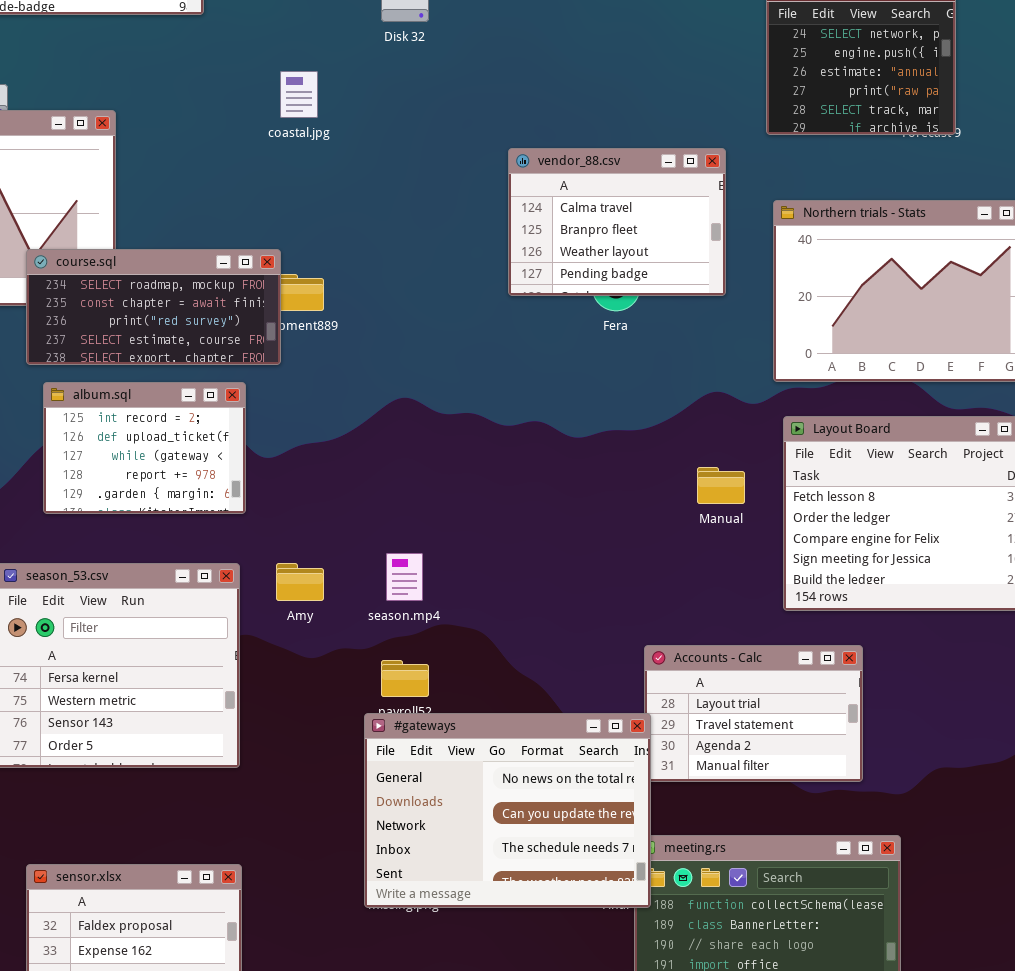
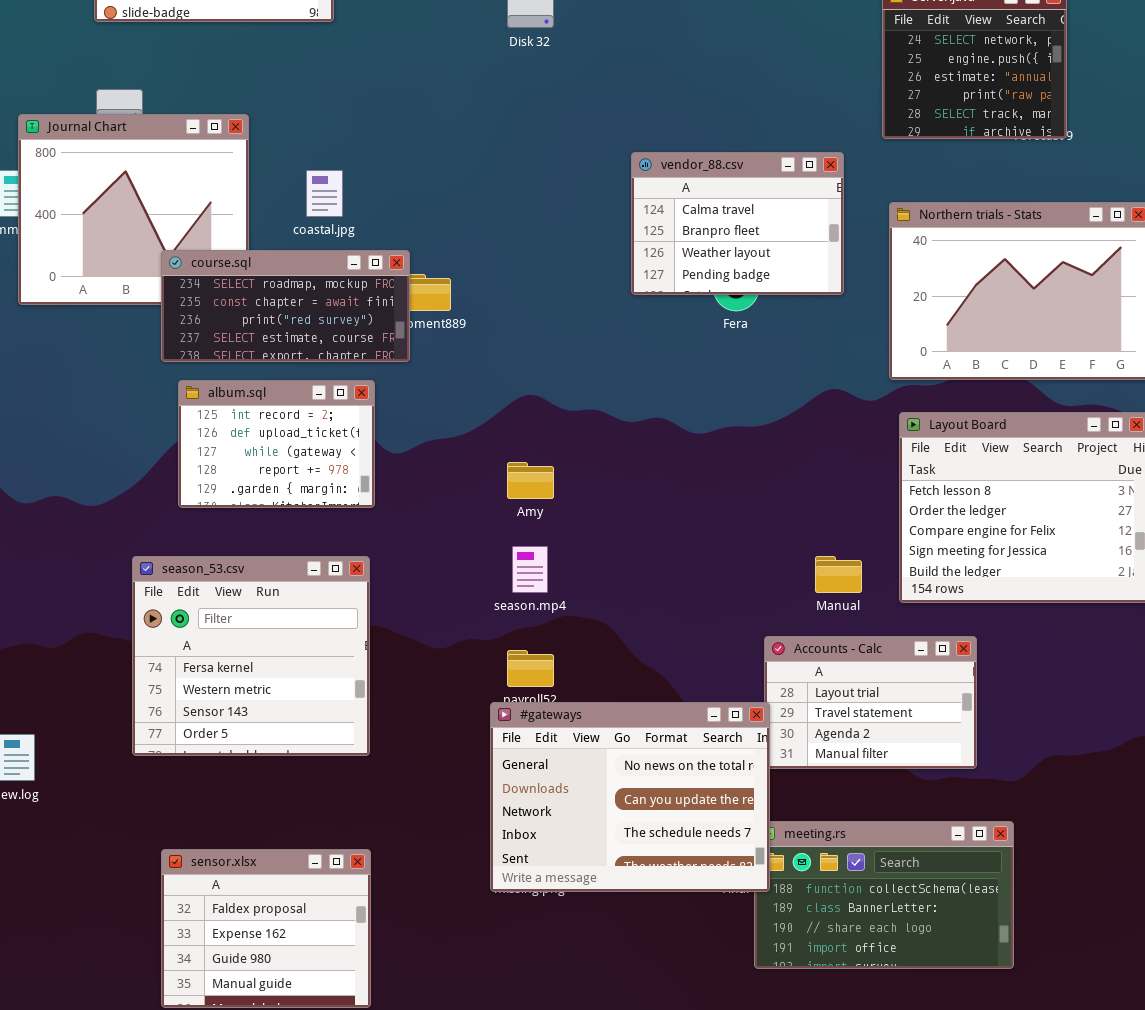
coastal.jpg: [280,71,318,118] -> [306,170,343,217], moved
Manual: [697,467,745,504] -> [815,556,862,593], moved
Amy: [276,563,324,601] -> [507,462,554,499], moved

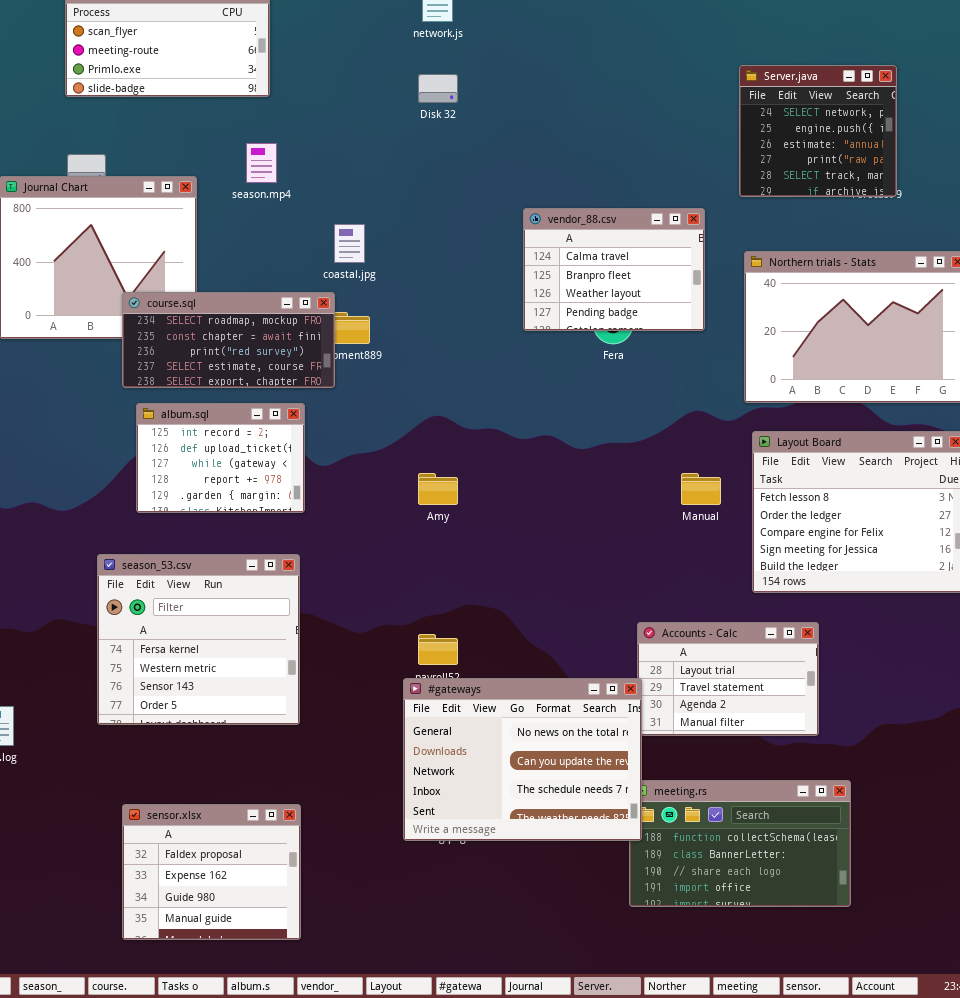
coastal.jpg: [306,170,343,217] -> [334,224,365,263], moved
season.mp4: [512,546,548,593] -> [246,143,277,183], moved
Manual: [815,556,862,593] -> [681,473,721,505], moved

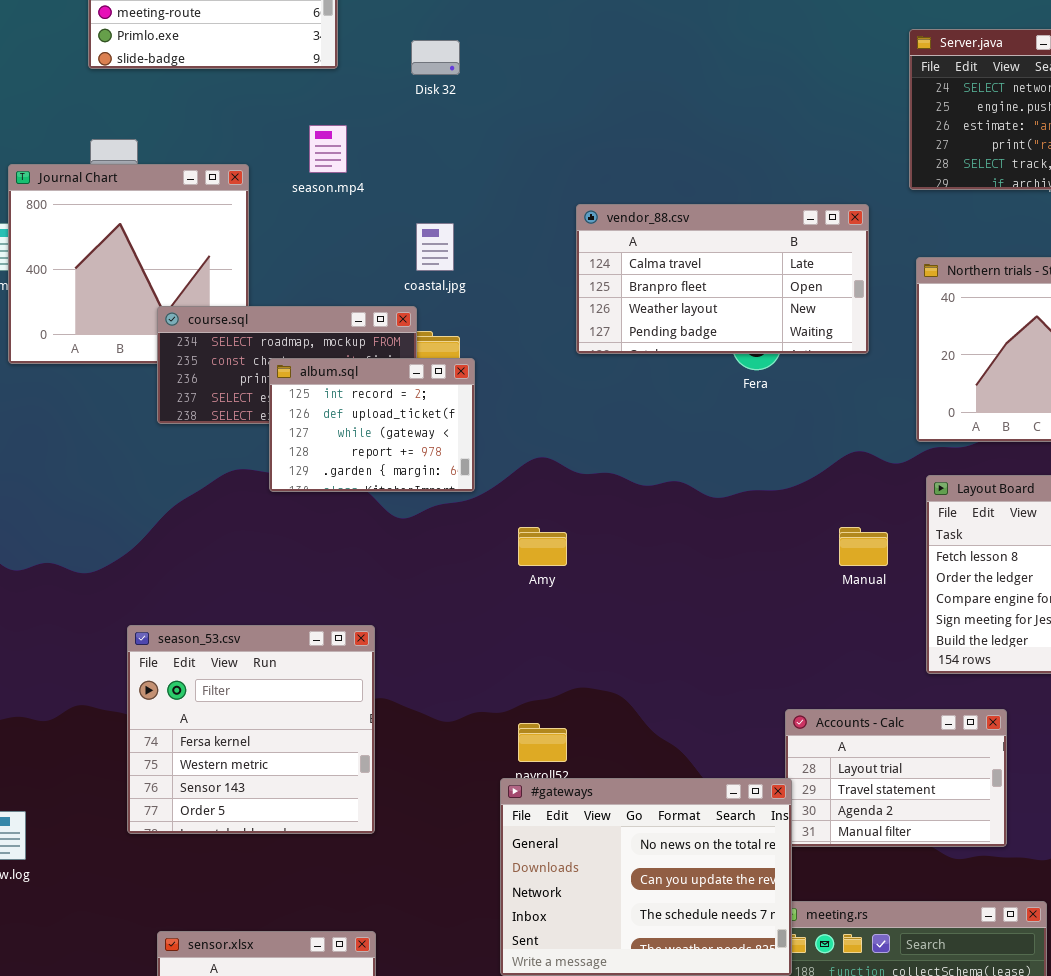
Disk 32: [418,74,458,103] -> [411,40,460,75], moved
vendor_88.csv: [523,208,705,331] -> [576,204,869,354], resized
album.sql: [136,403,305,513] -> [269,358,475,492], moved

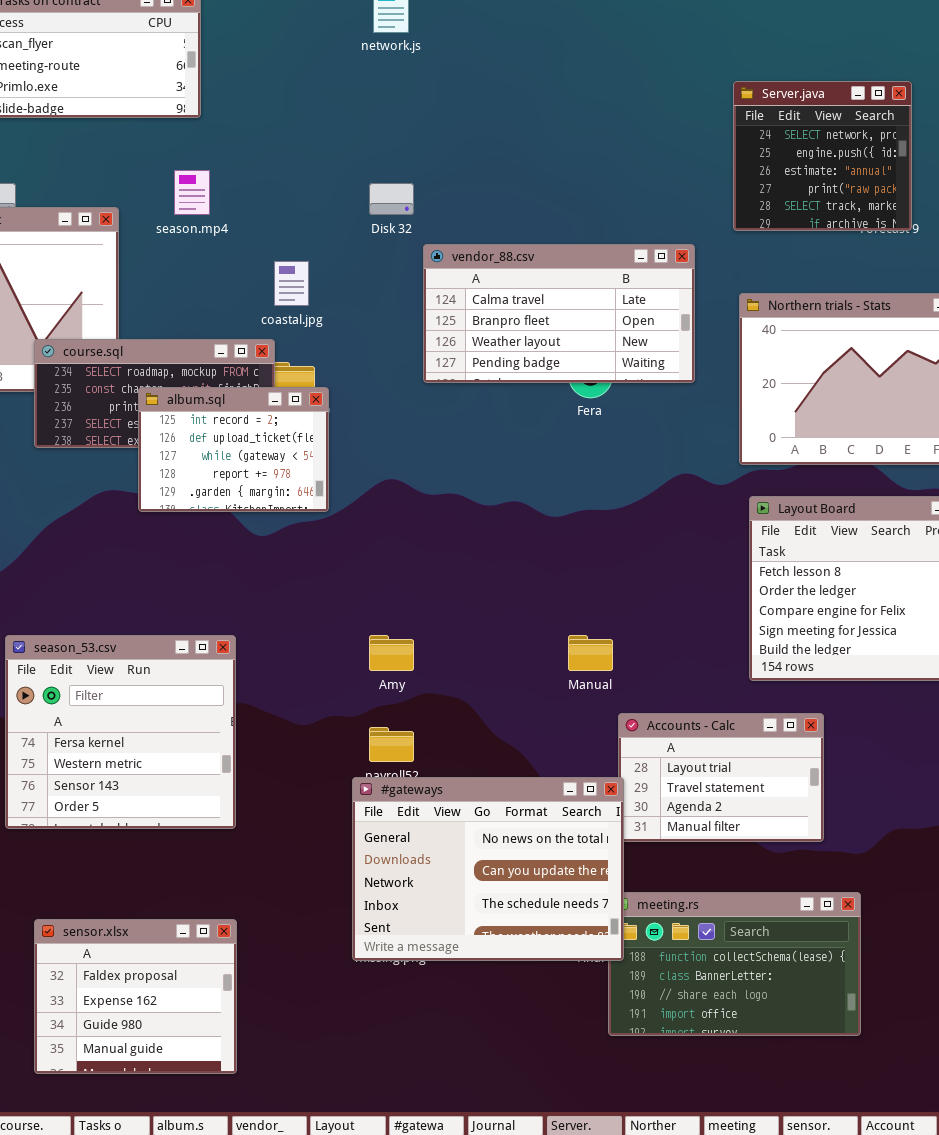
Disk 32: [411,40,460,75] -> [369,183,414,215], moved
Amy: [518,527,567,566] -> [369,635,414,671], moved
Manual: [839,527,888,566] -> [568,635,613,671], moved

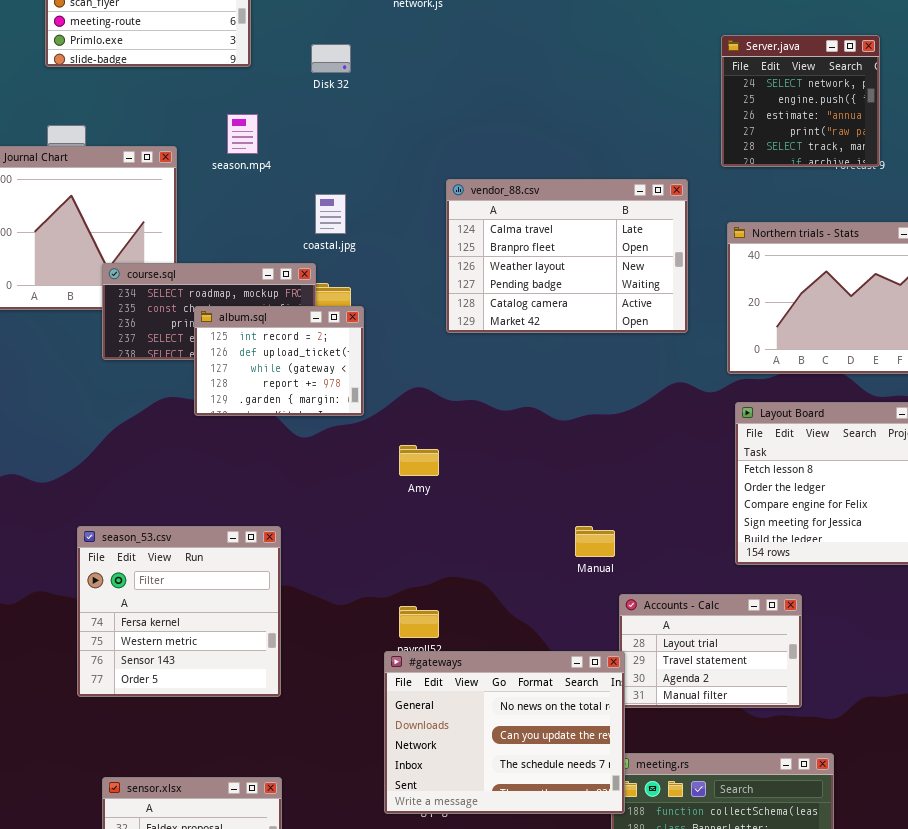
Disk 32: [369,183,414,215] -> [311,44,351,73], moved
vendor_88.csv: [423,244,695,383] -> [446,179,688,333], resized
Amy: [369,635,414,671] -> [399,445,439,476], moved

